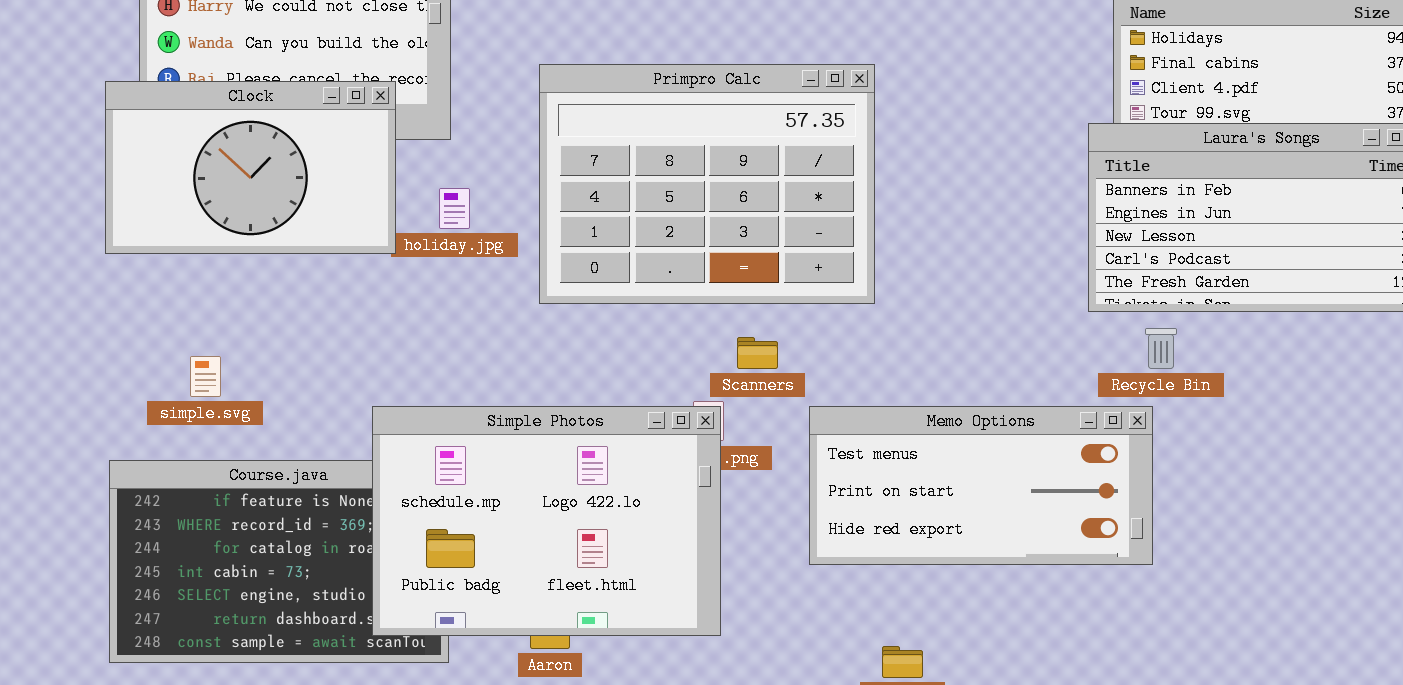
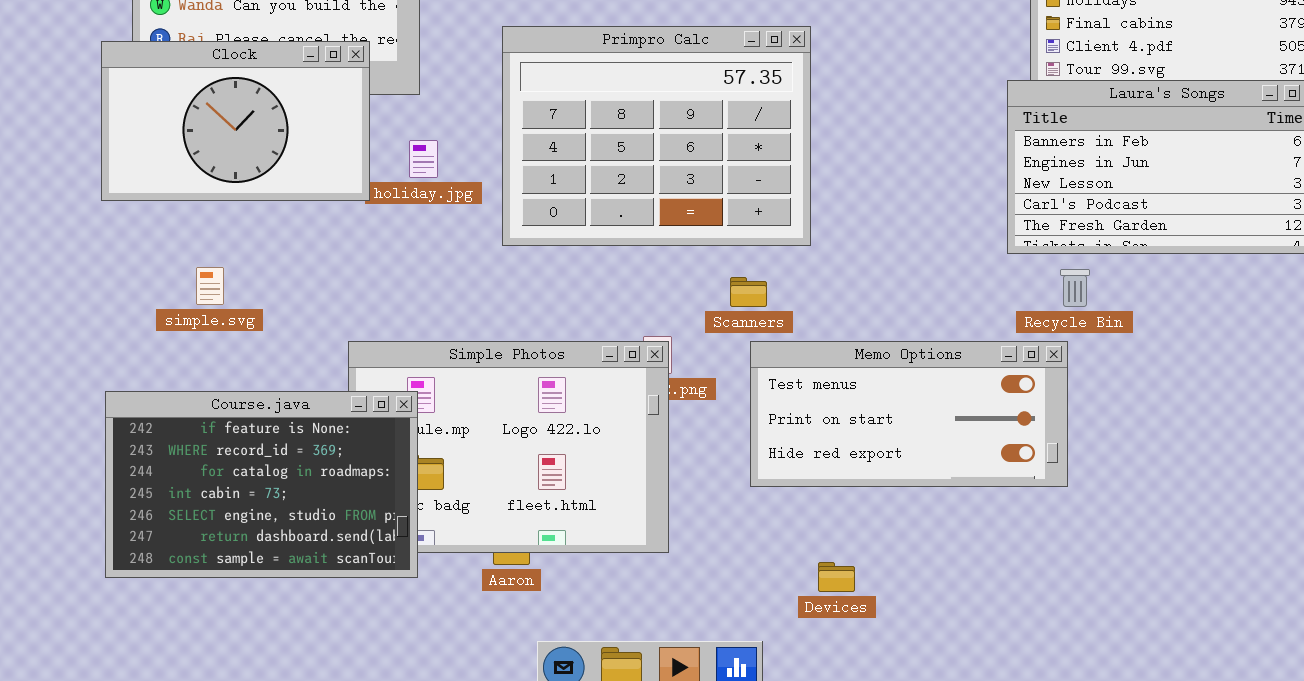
Scanners: [737,337,778,369] -> [730,277,767,307], moved
simple.svg: [190,356,221,397] -> [196,267,224,305], moved
Course.java: [109,460,449,663] -> [105,391,418,578], raised

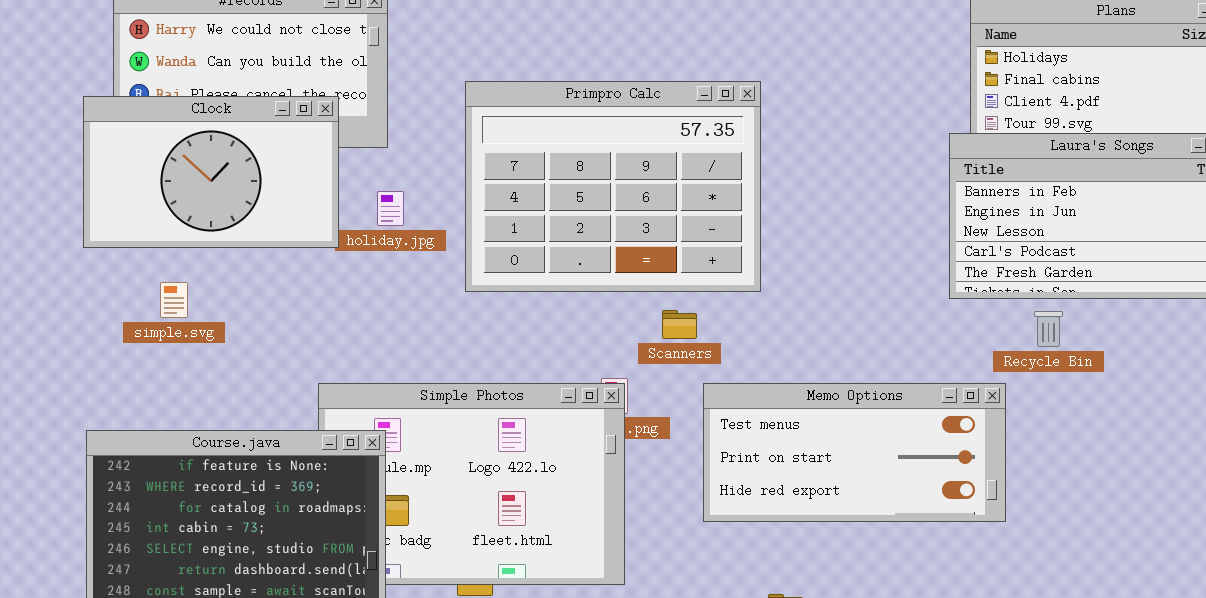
simple.svg: [196,267,224,305] -> [160,282,188,318], moved
Recycle Bin: [1060,269,1090,307] -> [1034,311,1063,347], moved
Scanners: [730,277,767,307] -> [662,310,697,339], moved

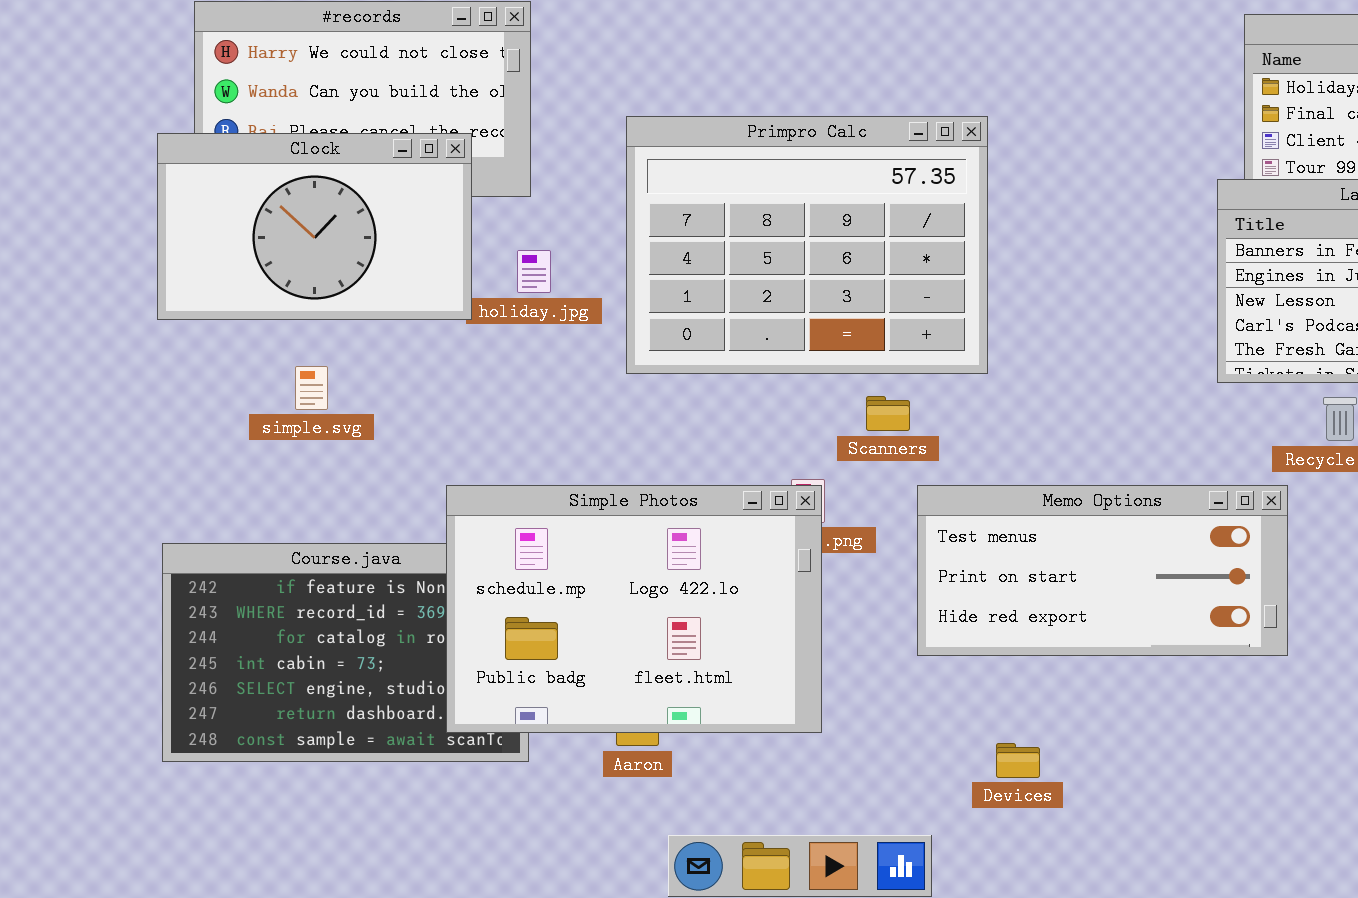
simple.svg: [160,282,188,318] -> [295,366,328,410], moved
Simple Photos: [318,383,625,585] -> [446,485,822,733], raised

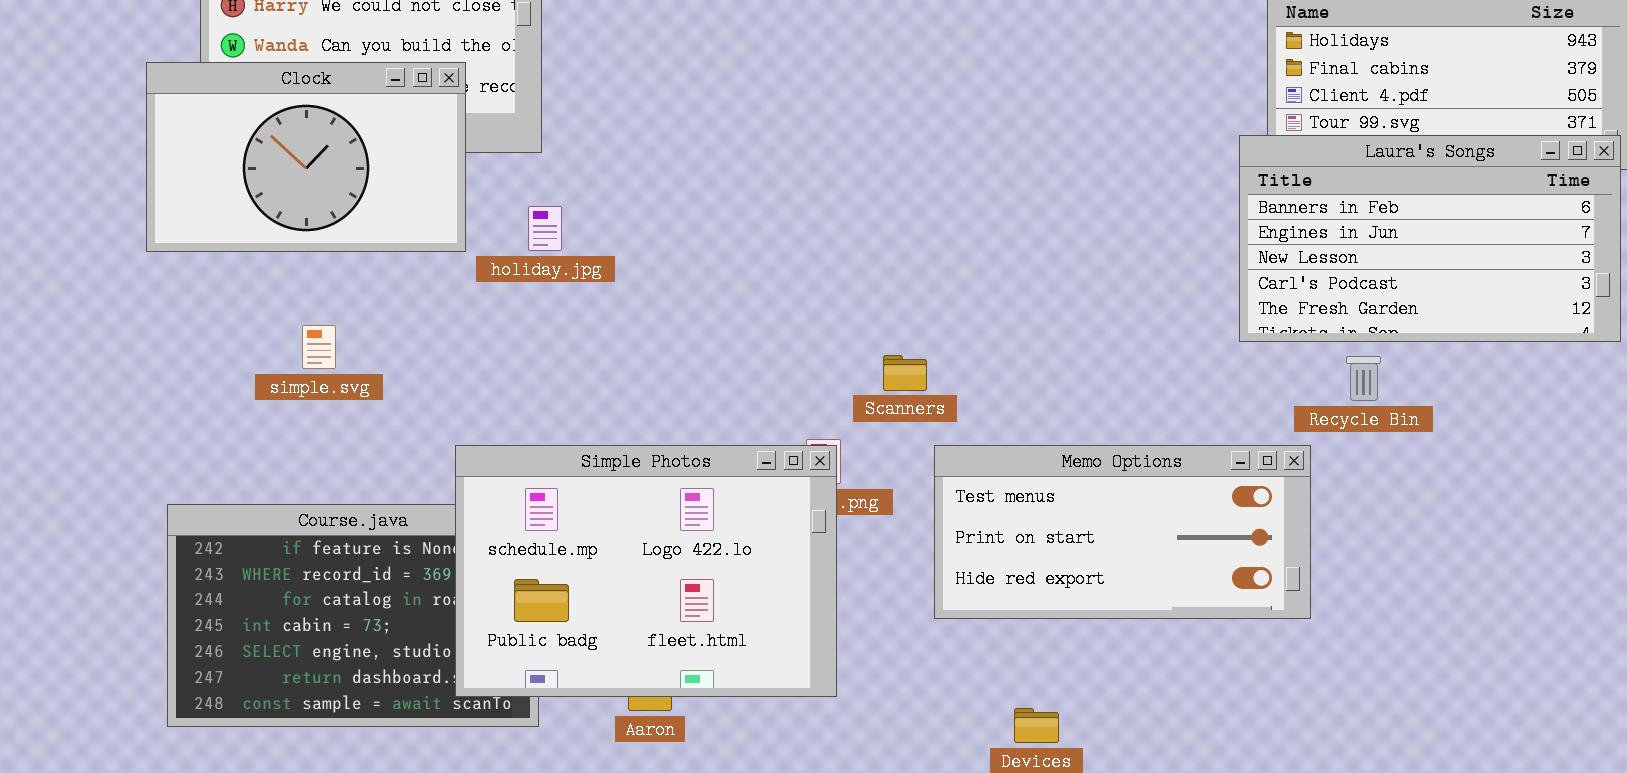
Primpro Calc: [626,116,988,374] -> none, closed
Clock: [157,133,472,320] -> [146,62,466,252], moved

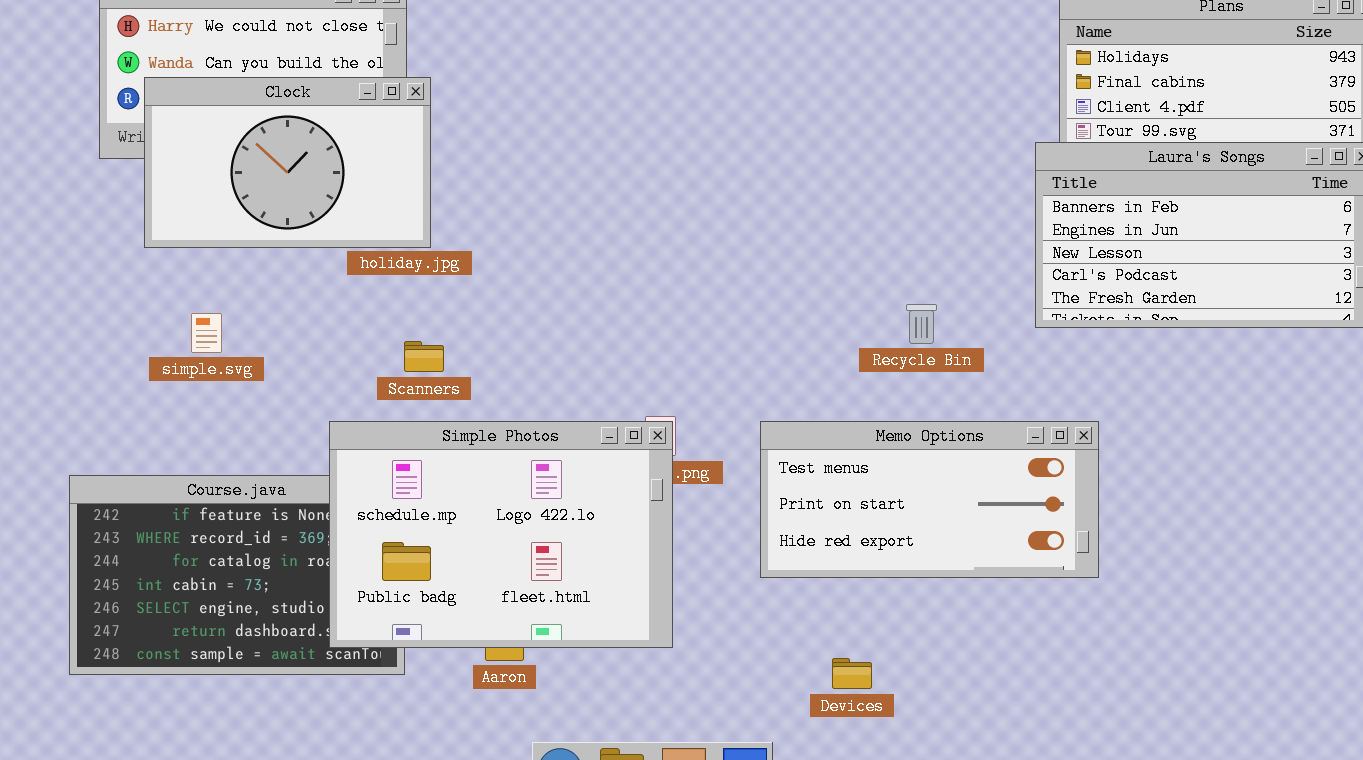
Clock: [146,62,466,252] -> [144,77,431,248], moved
Scanners: [883,355,927,391] -> [404,341,444,372], moved
Recycle Bin: [1346,356,1381,401] -> [906,304,937,344], moved

